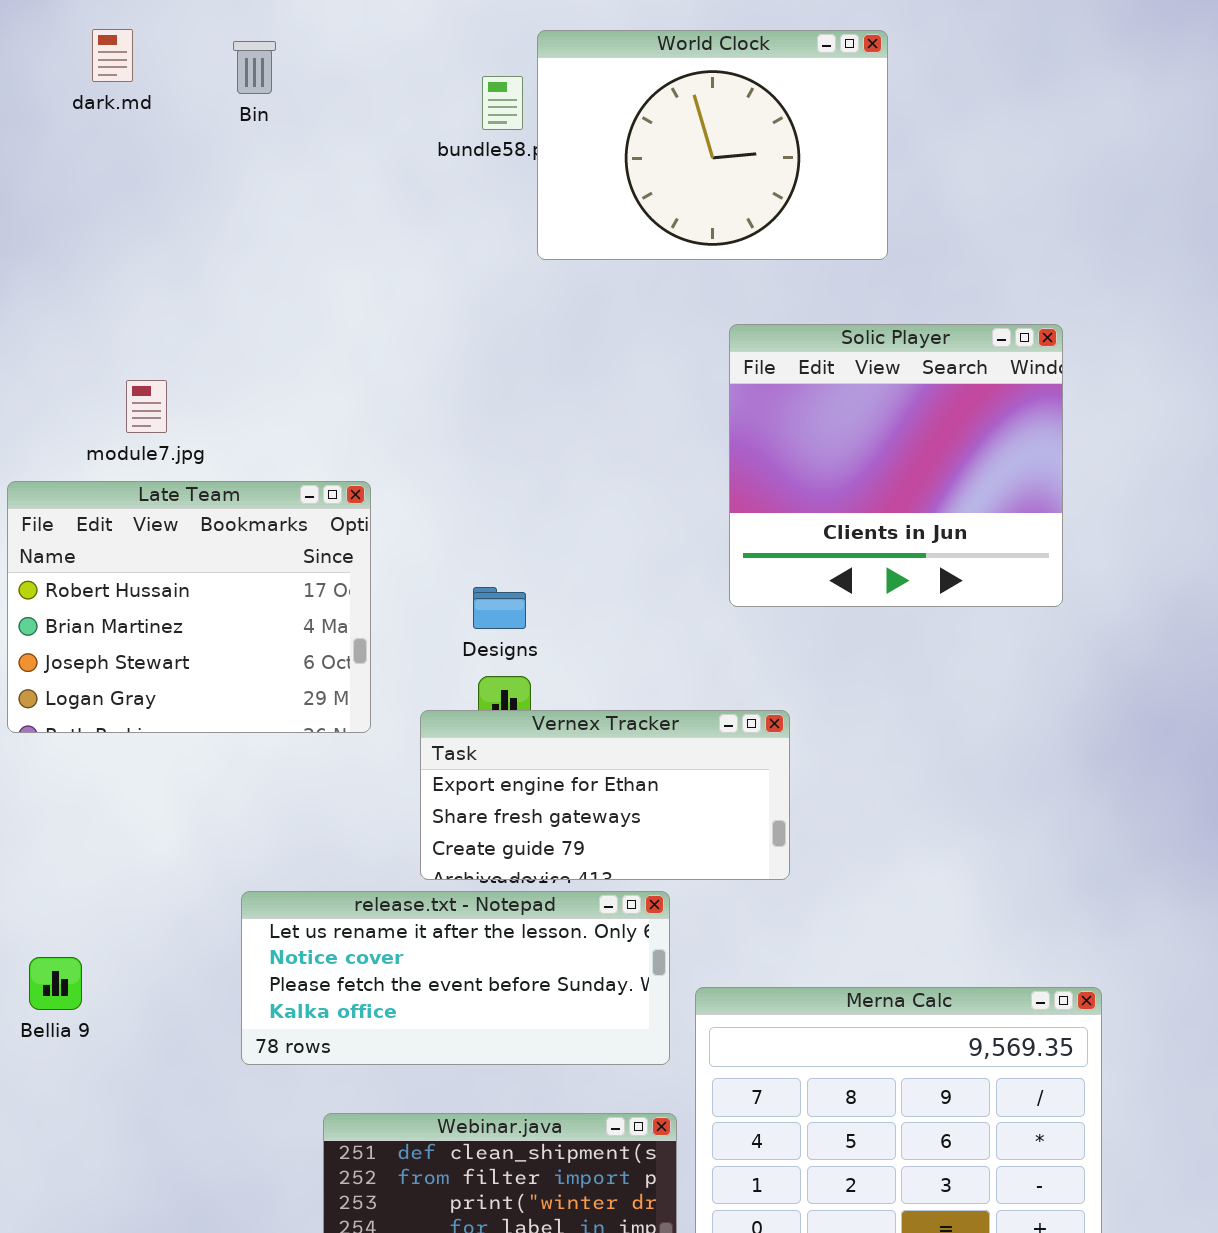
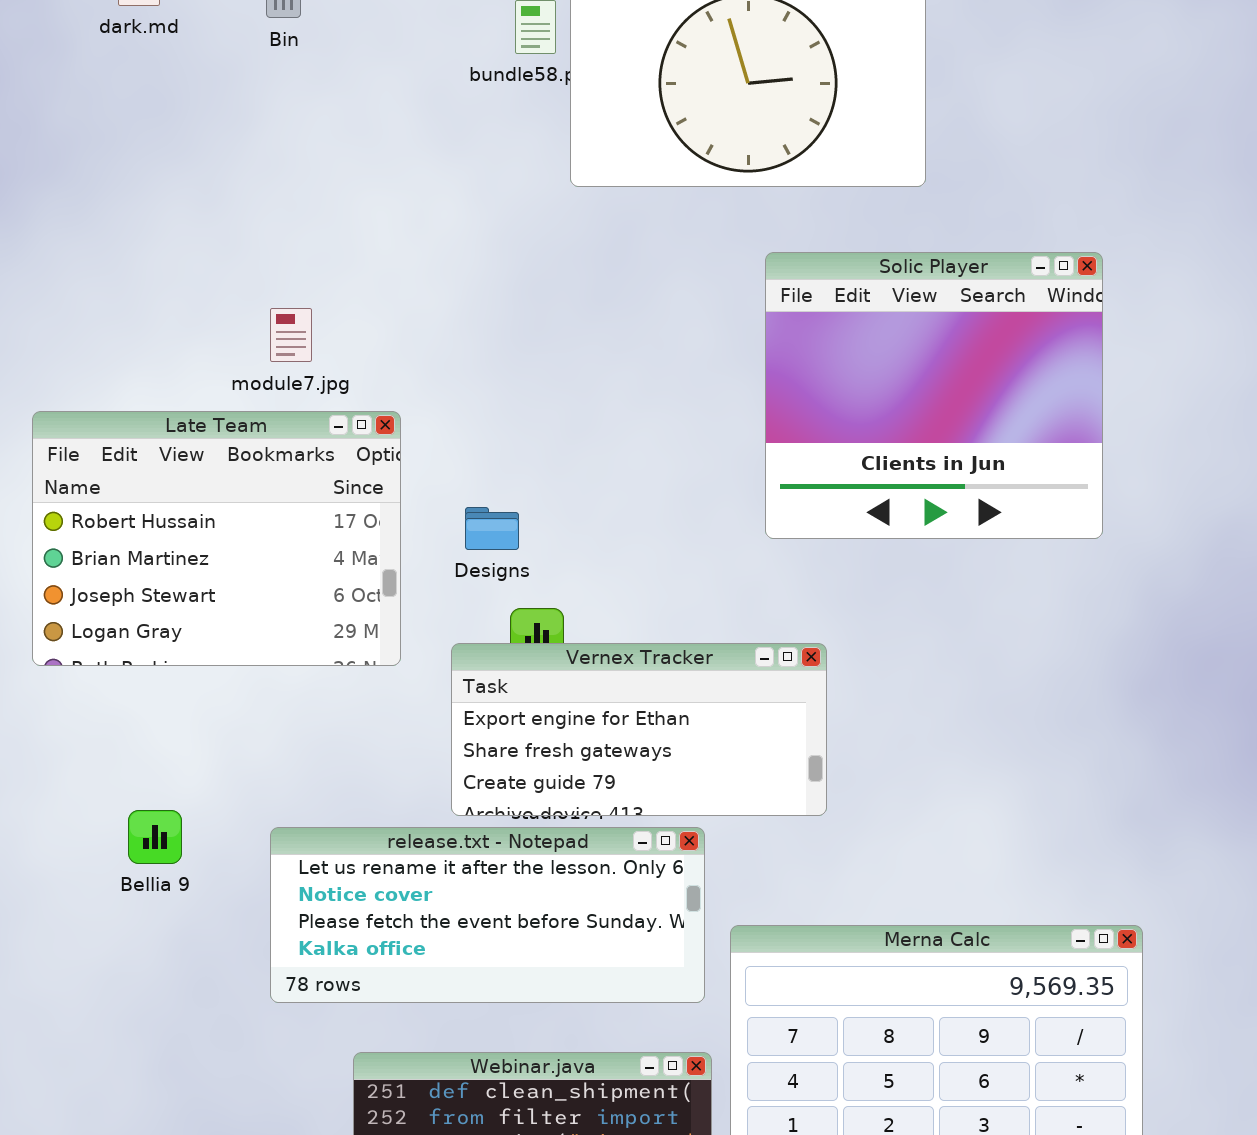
module7.jpg: [126,380,167,433] -> [270,308,312,362], moved
Designs: [473,587,526,629] -> [465,507,519,550], moved
Bellia 9: [29,957,82,1010] -> [128,810,182,864], moved

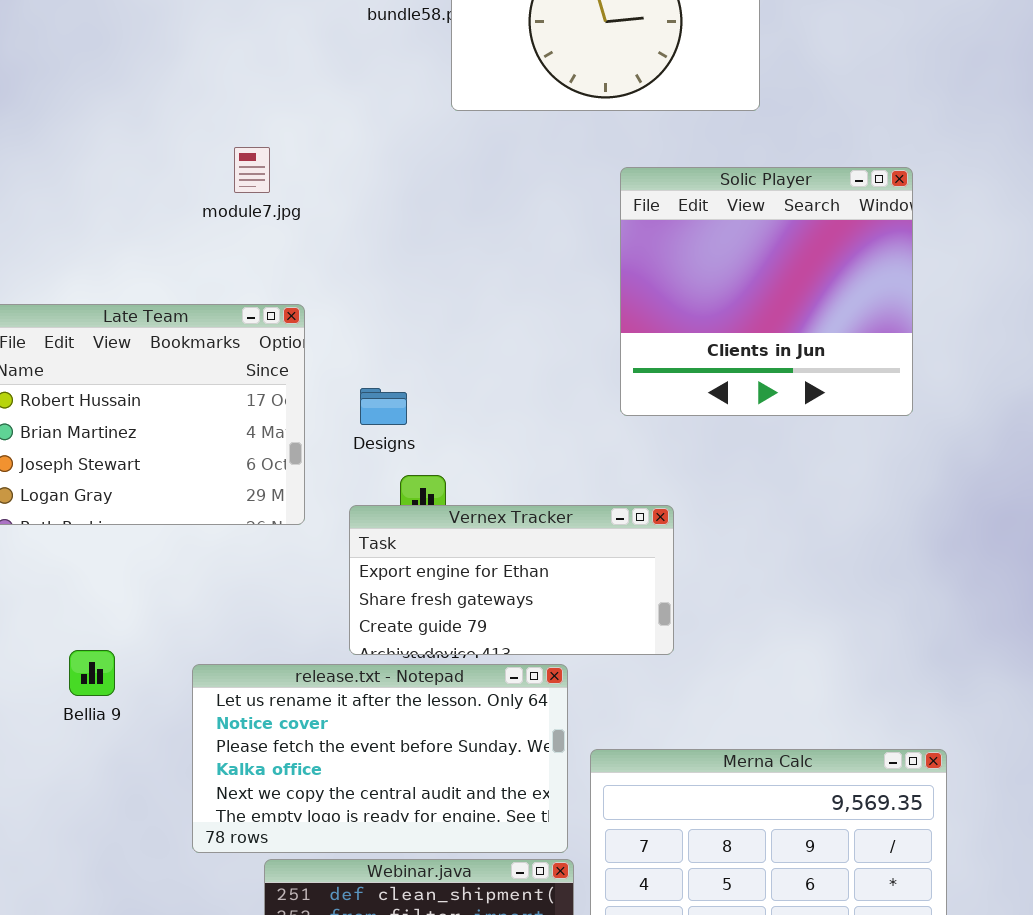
module7.jpg: [270,308,312,362] -> [234,147,270,193], moved
release.txt - Notepad: [270,827,705,1003] -> [192,664,568,853], resized

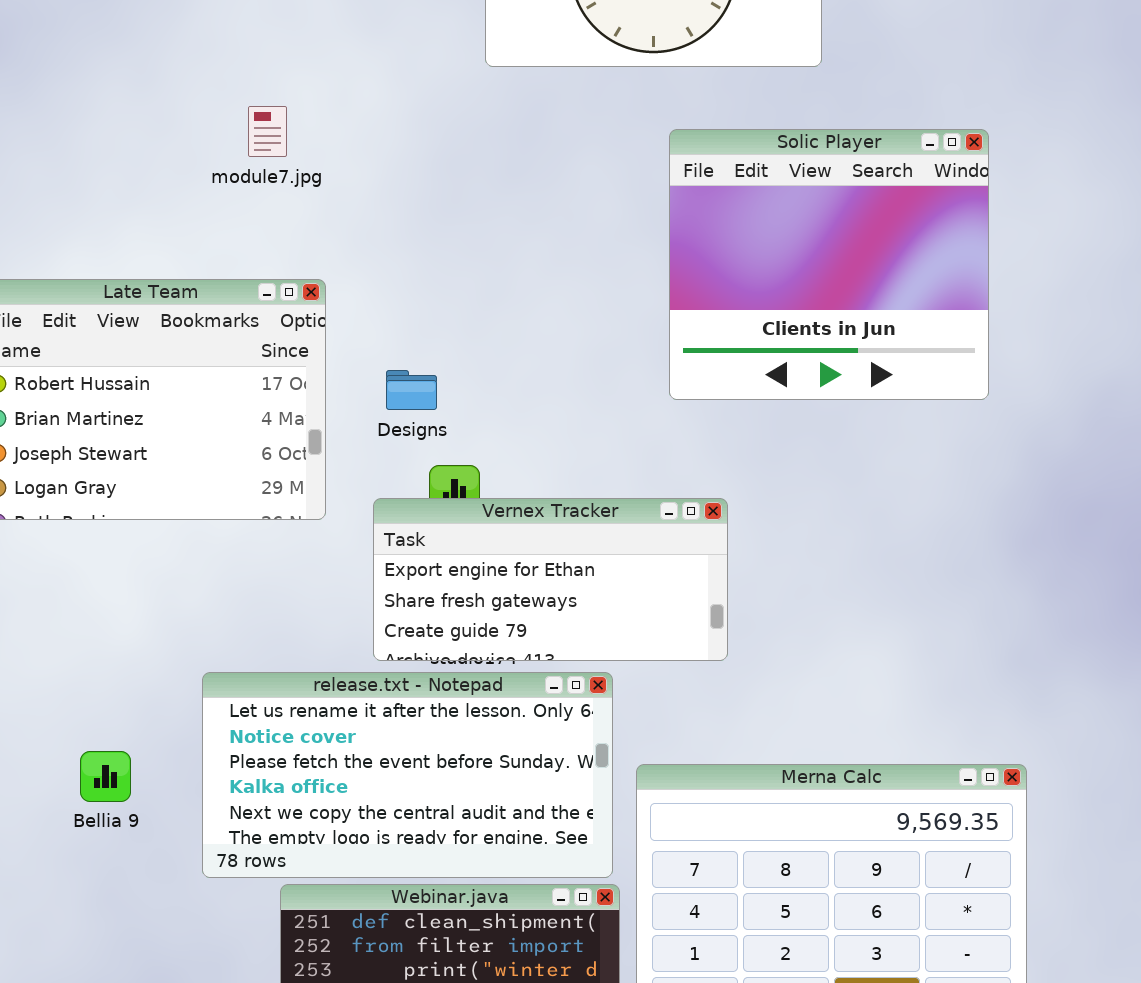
Bellia 9: [69,650,115,696] -> [80,751,131,802], moved

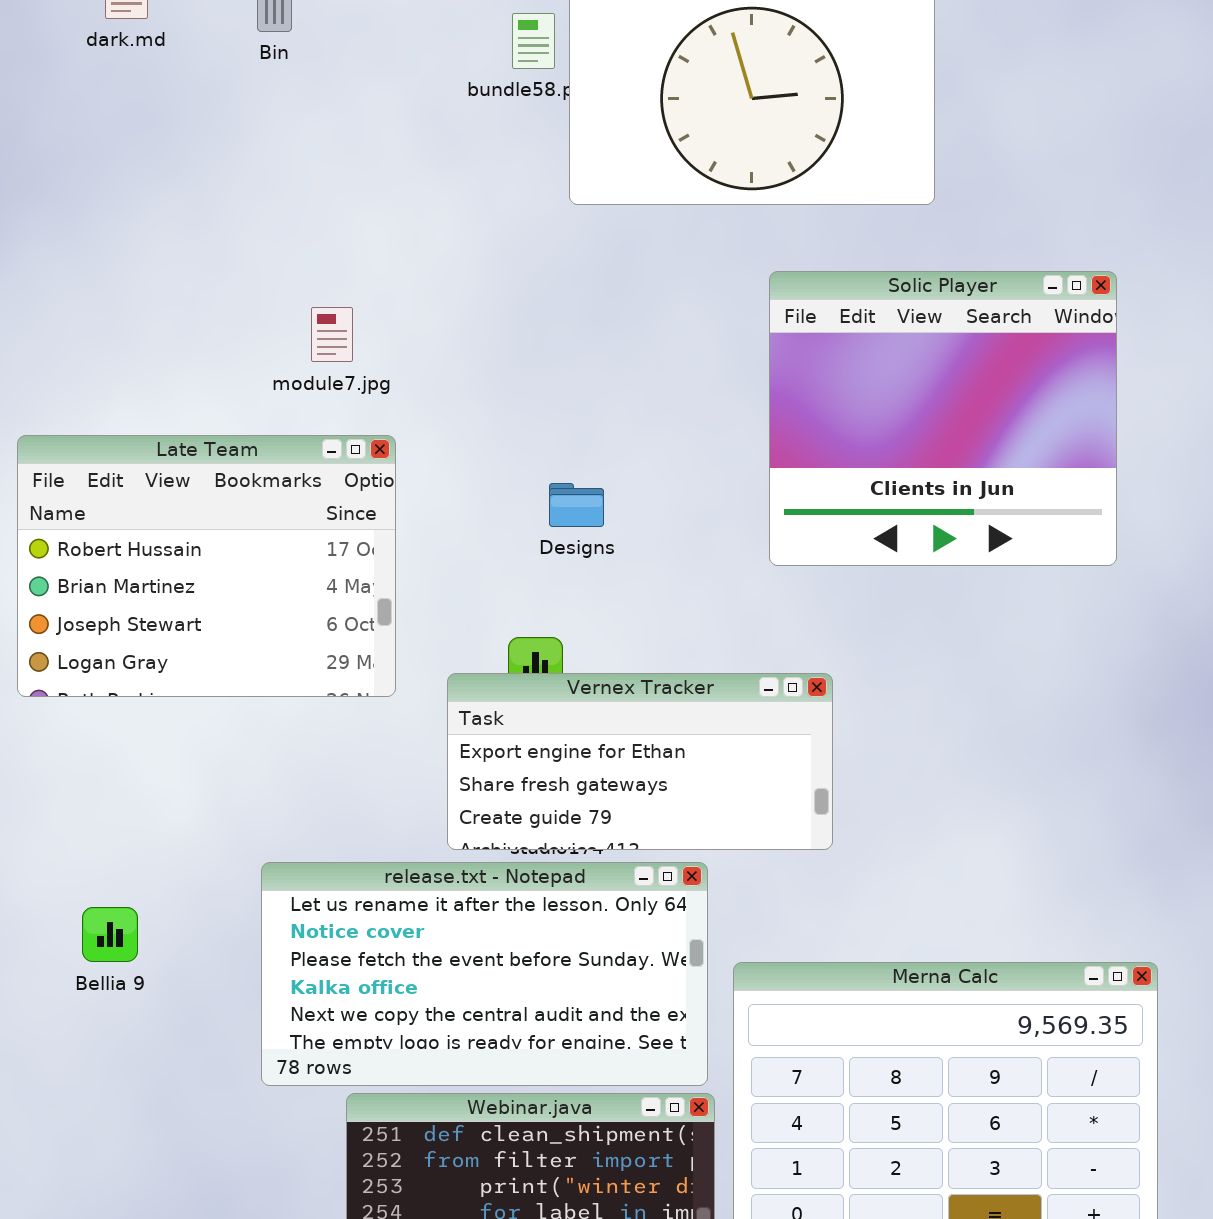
module7.jpg: [248,106,287,157] -> [311,307,353,362], moved
Designs: [386,370,437,410] -> [549,483,604,527], moved
Bellia 9: [80,751,131,802] -> [82,907,138,962], moved

